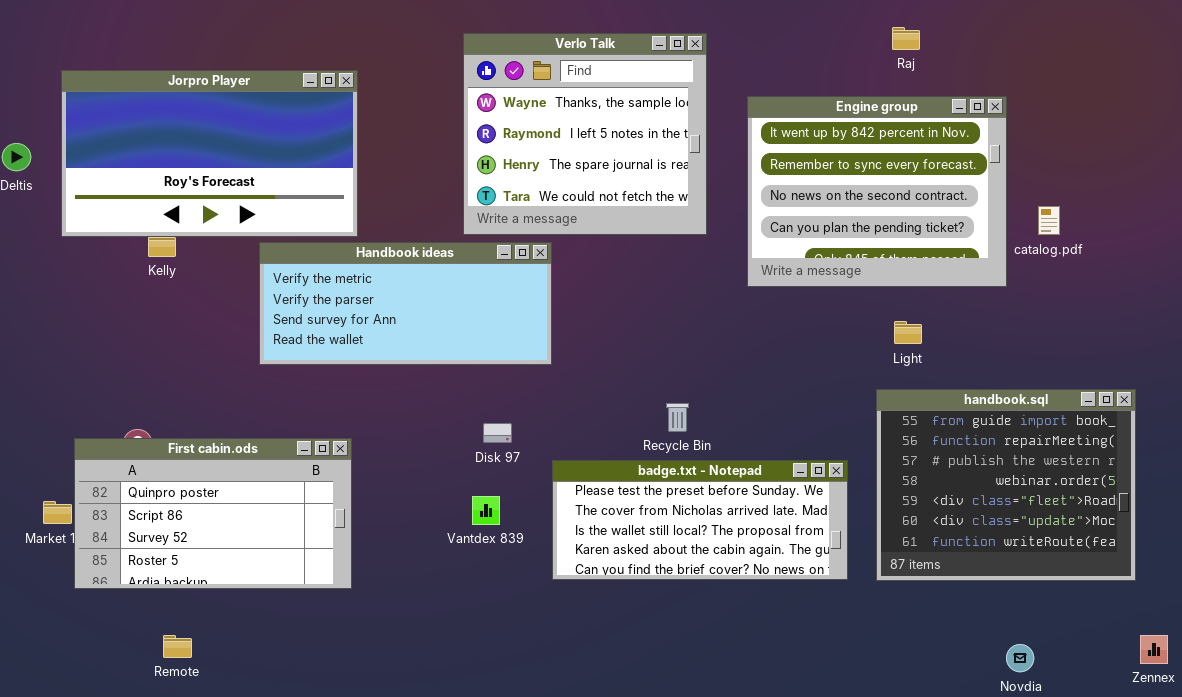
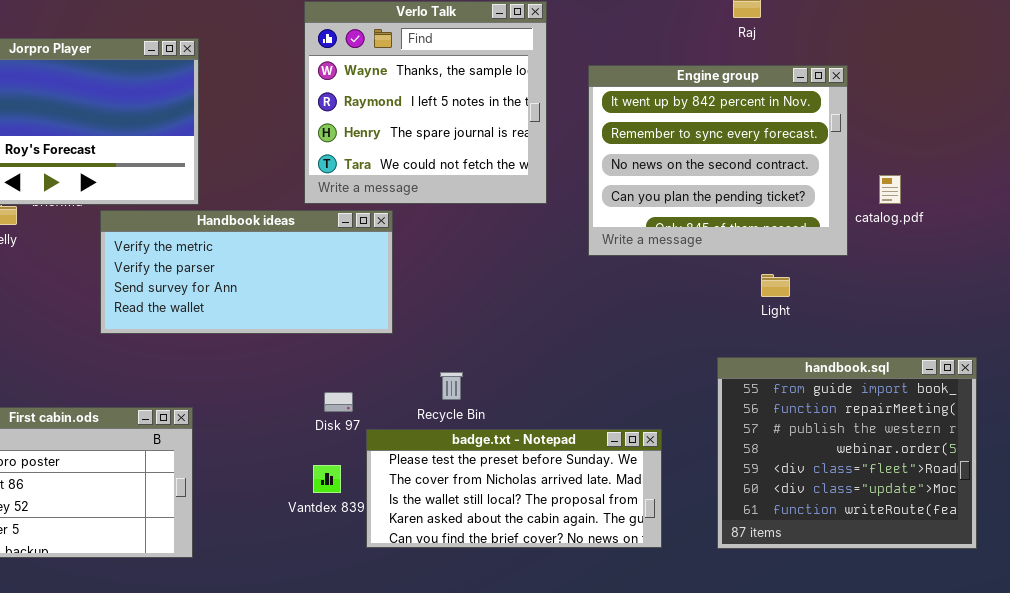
Light: [894,321,922,344] -> [761,274,790,297], moved
Recycle Bin: [666,403,689,432] -> [440,372,463,400], moved
badge.txt - Notepad: [552,460,848,580] -> [366,429,662,548], moved

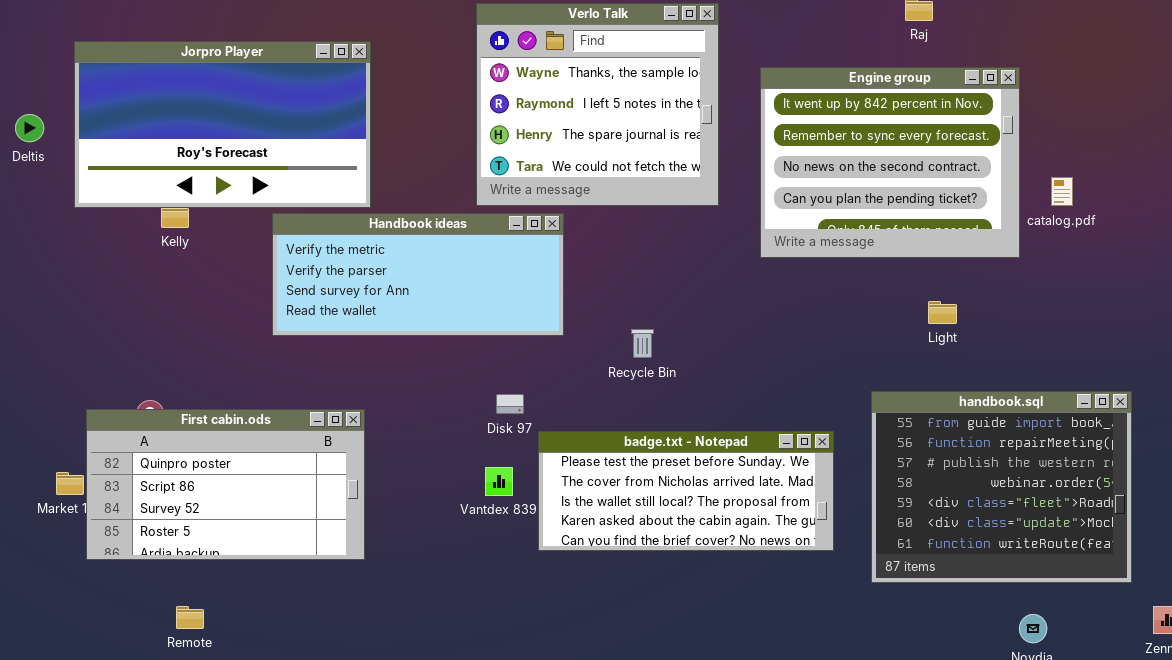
Light: [761,274,790,297] -> [928,301,957,324], moved
handbook.sql: [717,357,977,549] -> [871,391,1132,583], moved
Recycle Bin: [440,372,463,400] -> [631,329,654,358], moved

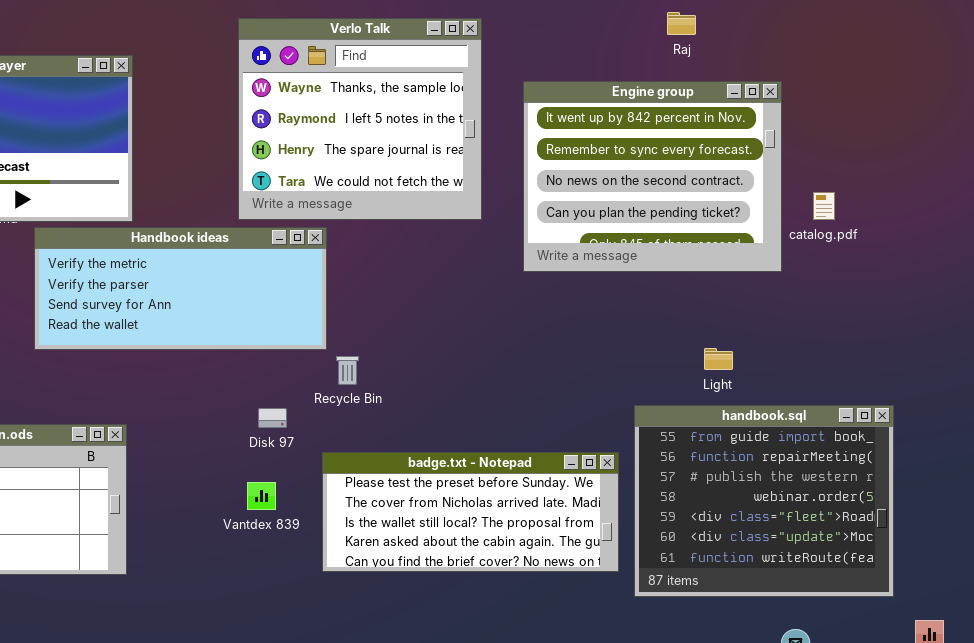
Light: [928,301,957,324] -> [704,348,733,370], moved
Recycle Bin: [631,329,654,358] -> [336,356,359,385], moved
badge.txt - Notepad: [538,431,834,551] -> [322,452,619,572], moved

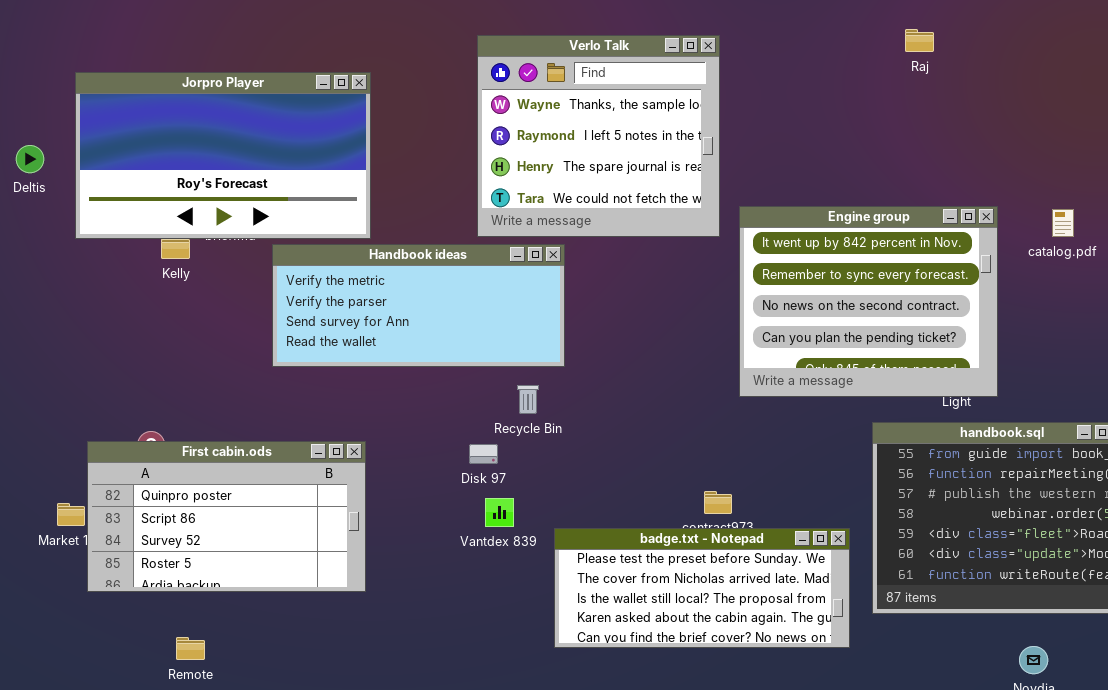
Engine group: [523,81,782,272] -> [739,206,998,397], moved
Recycle Bin: [336,356,359,385] -> [517,385,539,414], moved
Disk 97: [258,408,287,428] -> [469,444,498,464], moved
badge.txt - Notepad: [322,452,619,572] -> [554,528,850,648], moved

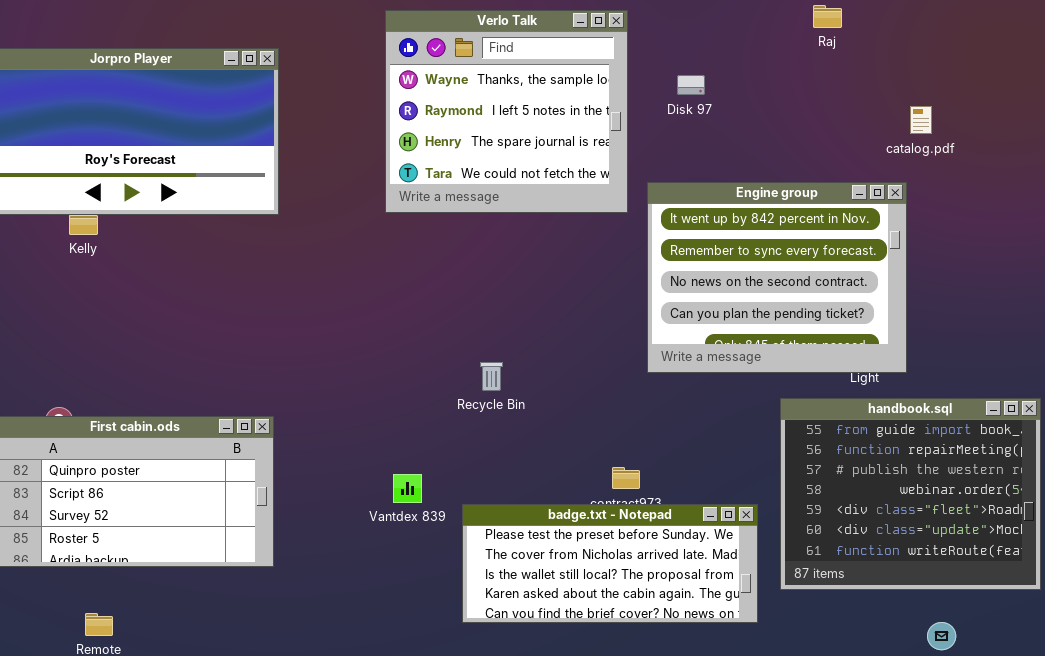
catalog.pdf: [1052,209,1074,237] -> [910,106,932,134], moved
Handbook ideas: [272,244,565,367] -> none, closed
Recycle Bin: [517,385,539,414] -> [480,362,503,391], moved
Disk 97: [469,444,498,464] -> [677,75,705,95], moved

